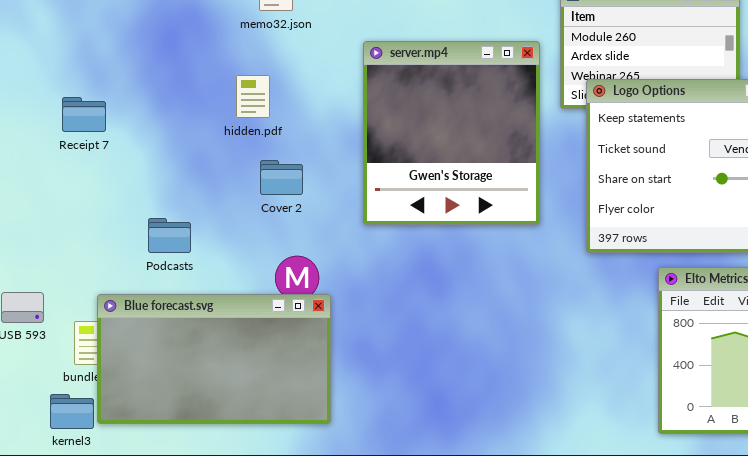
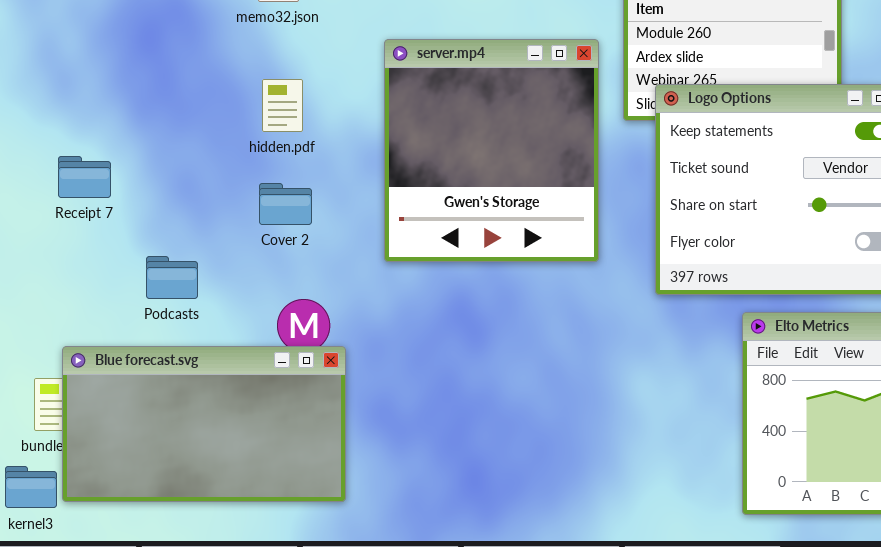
hidden.pdf: [236,75,270,118] -> [262,79,303,132], moved
Receipt 7: [62,97,106,132] -> [58,156,111,198], moved
Podcasts: [148,218,191,253] -> [146,256,198,299], moved

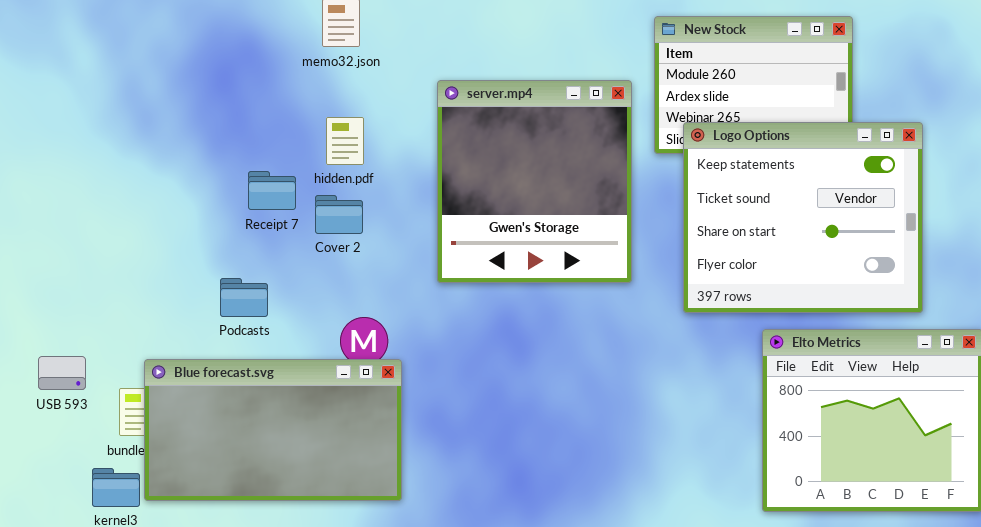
Receipt 7: [58,156,111,198] -> [248,171,296,210], moved
Cover 2: [259,183,312,225] -> [315,195,363,234], moved

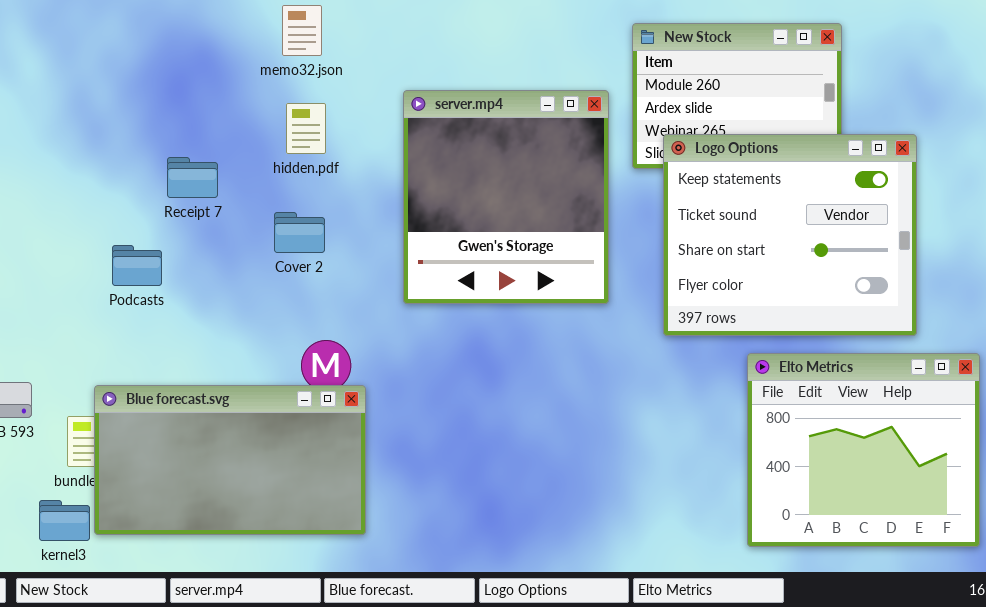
hidden.pdf: [326,117,364,165] -> [286,103,326,154], moved
Receipt 7: [248,171,296,210] -> [167,157,218,198], moved
Podcasts: [220,278,268,317] -> [112,245,162,286], moved

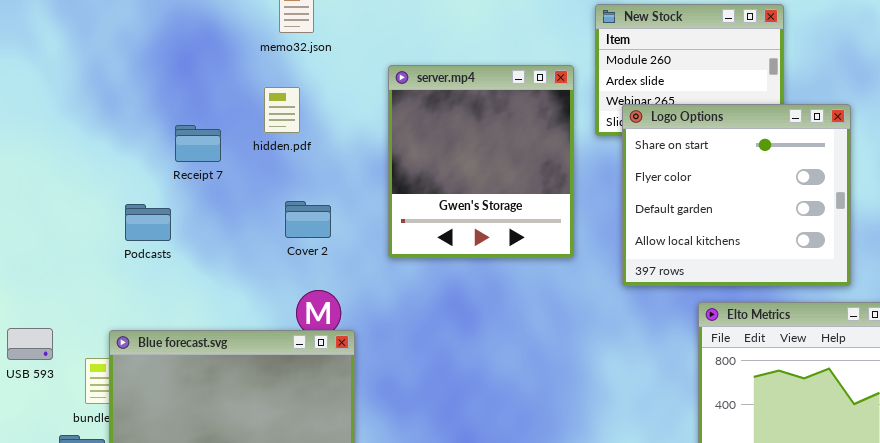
hidden.pdf: [286,103,326,154] -> [264,87,300,133], moved
Logo Options: [663,134,917,336] -> [622,104,851,286], scrolled down 2 rows
Cover 2: [274,212,325,253] -> [285,201,331,238], moved

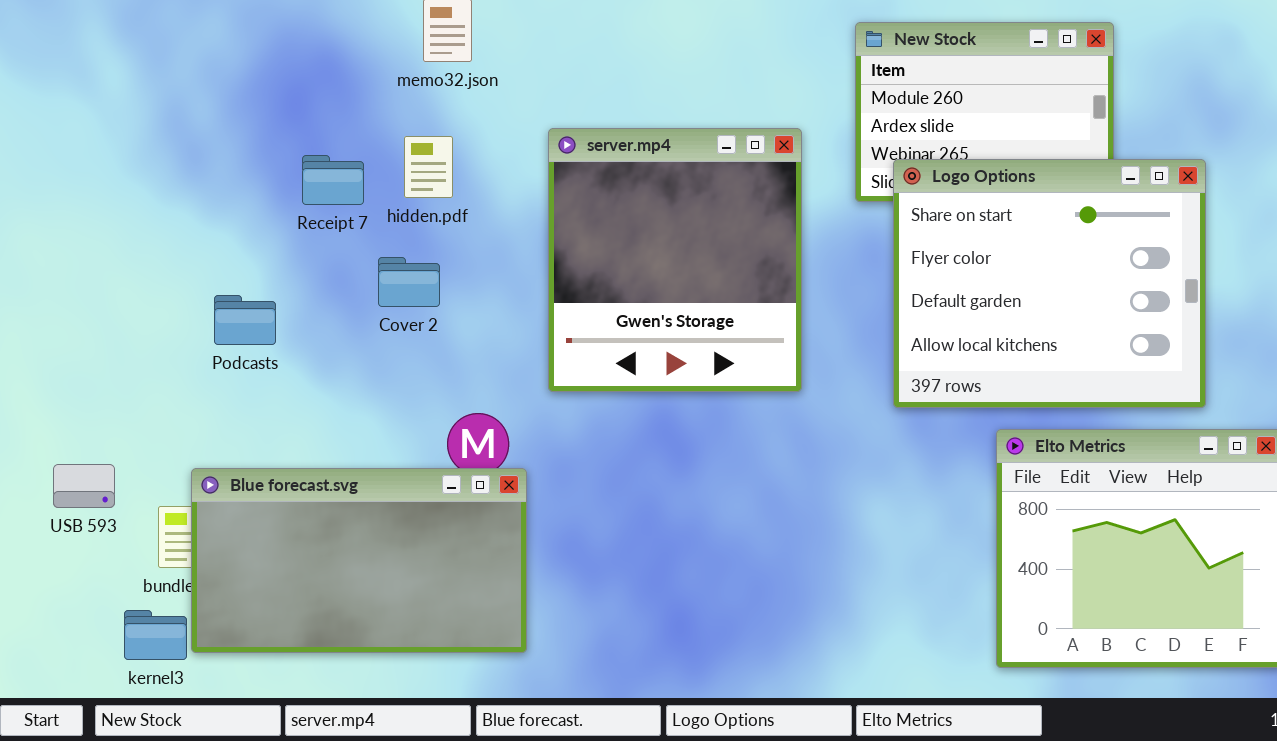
server.mp4: [388,65,574,258] -> [548,128,802,392], moved
Receipt 7: [175,125,221,162] -> [302,155,364,205], moved
Cover 2: [285,201,331,238] -> [378,257,440,307], moved

